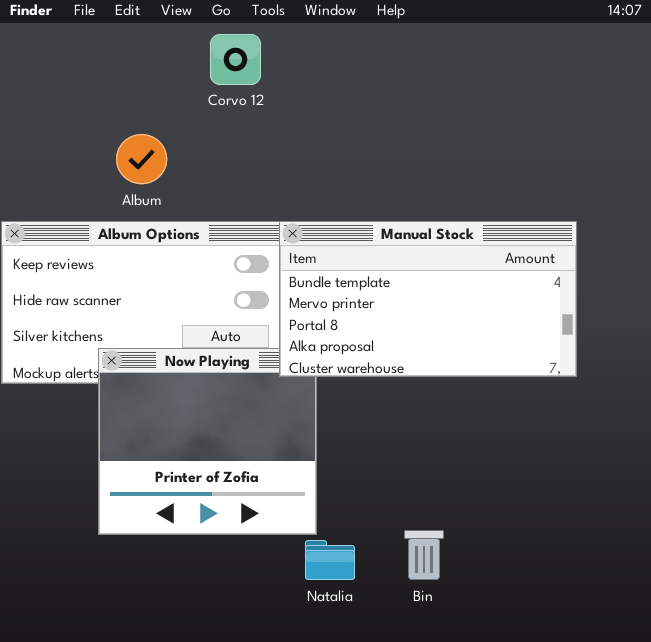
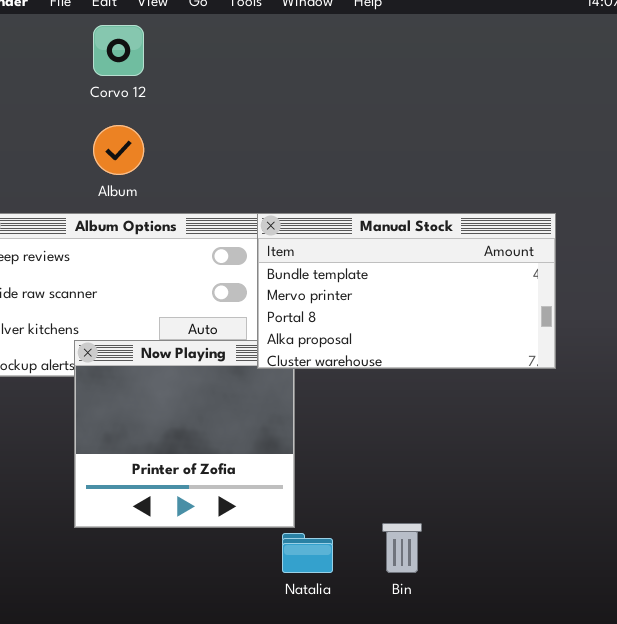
Corvo 12: [210,34,261,85] -> [93,25,144,76], moved

